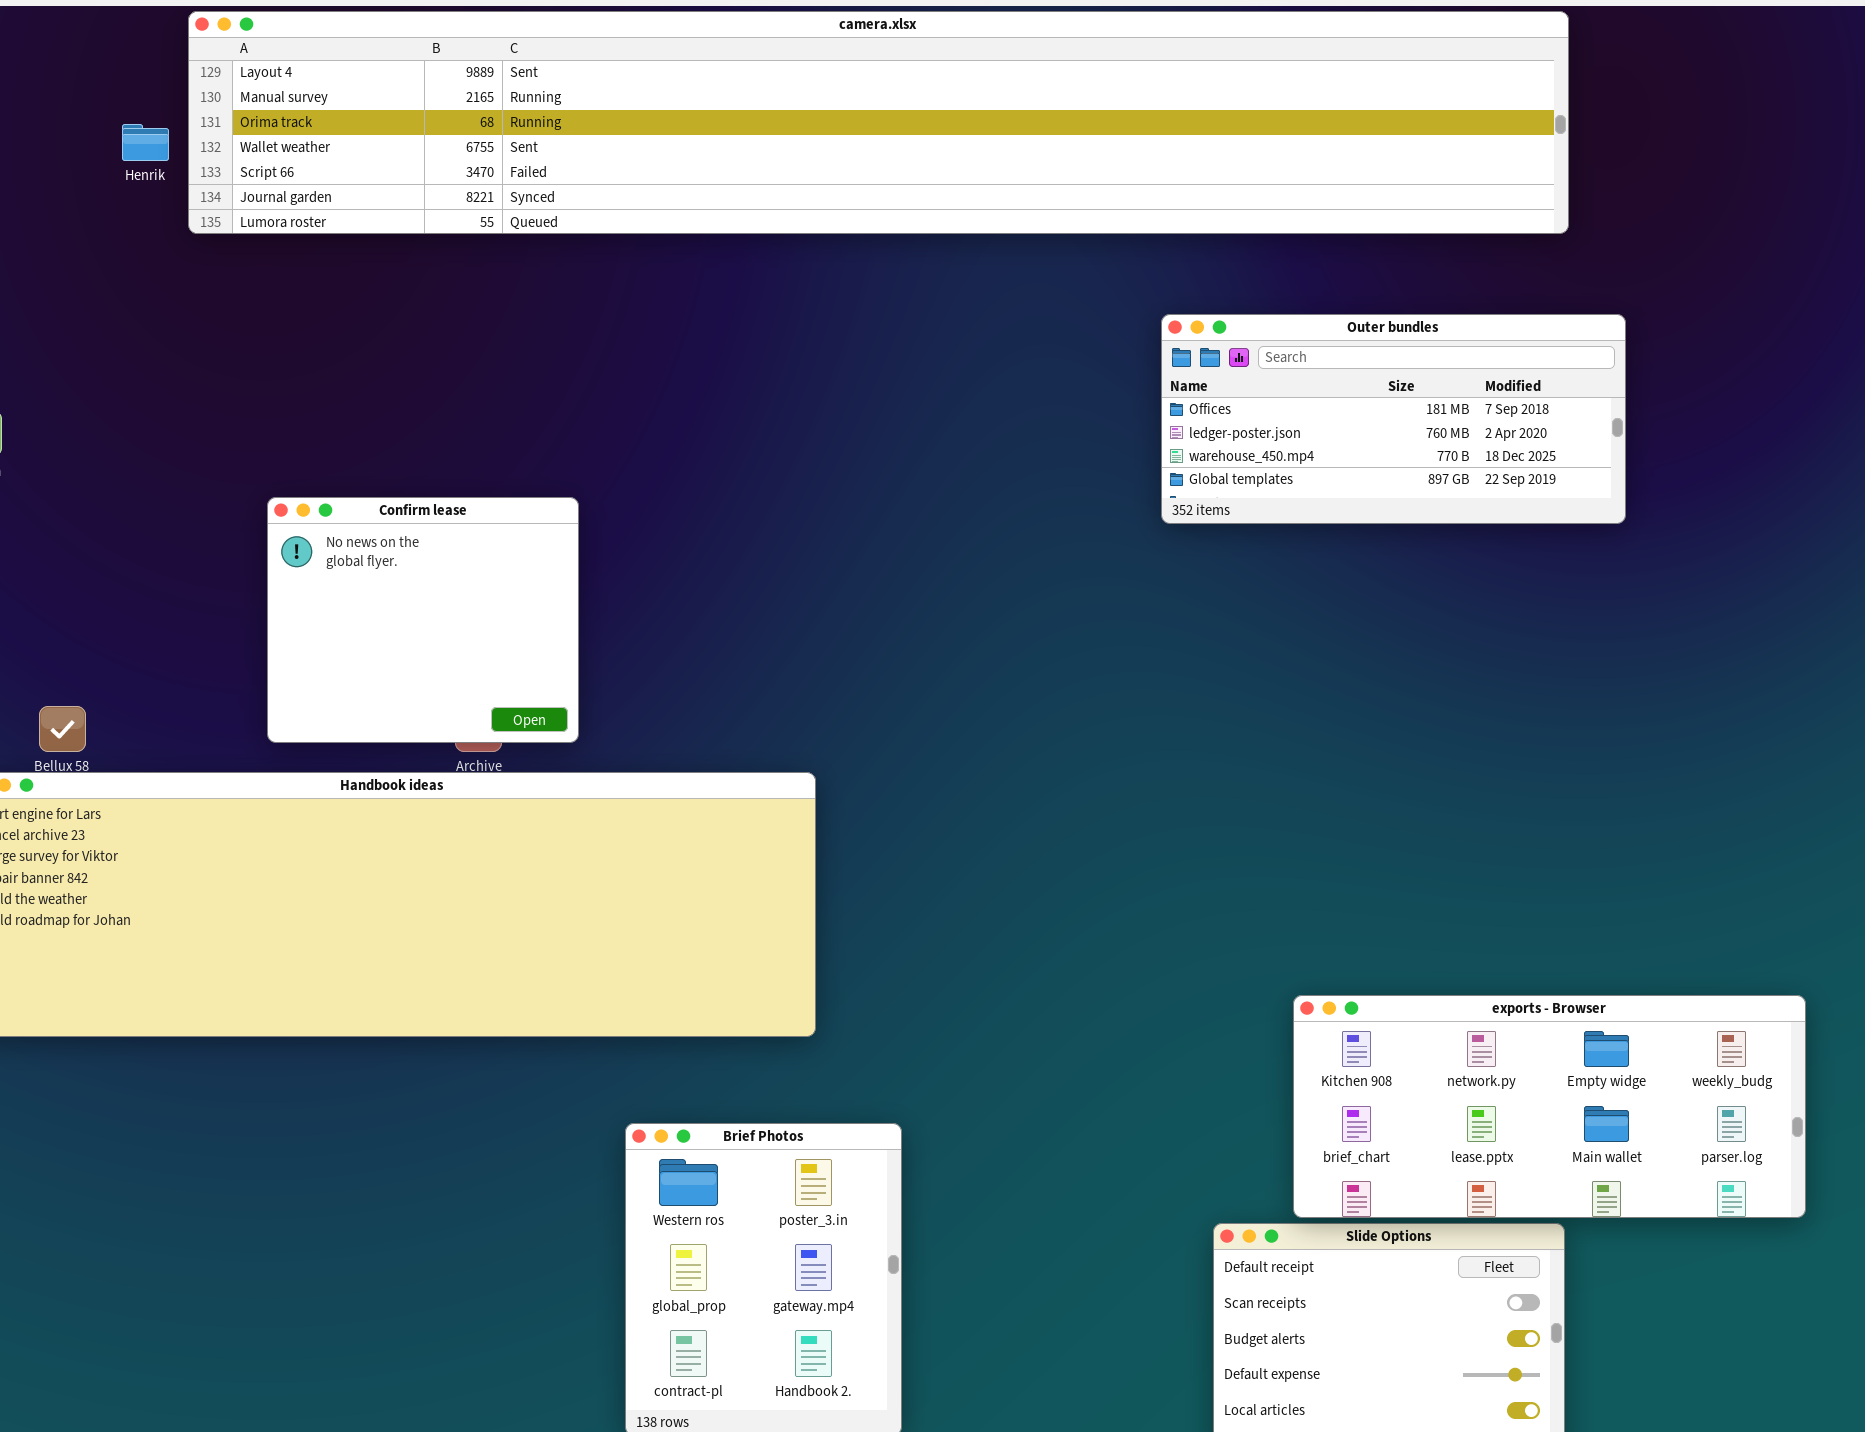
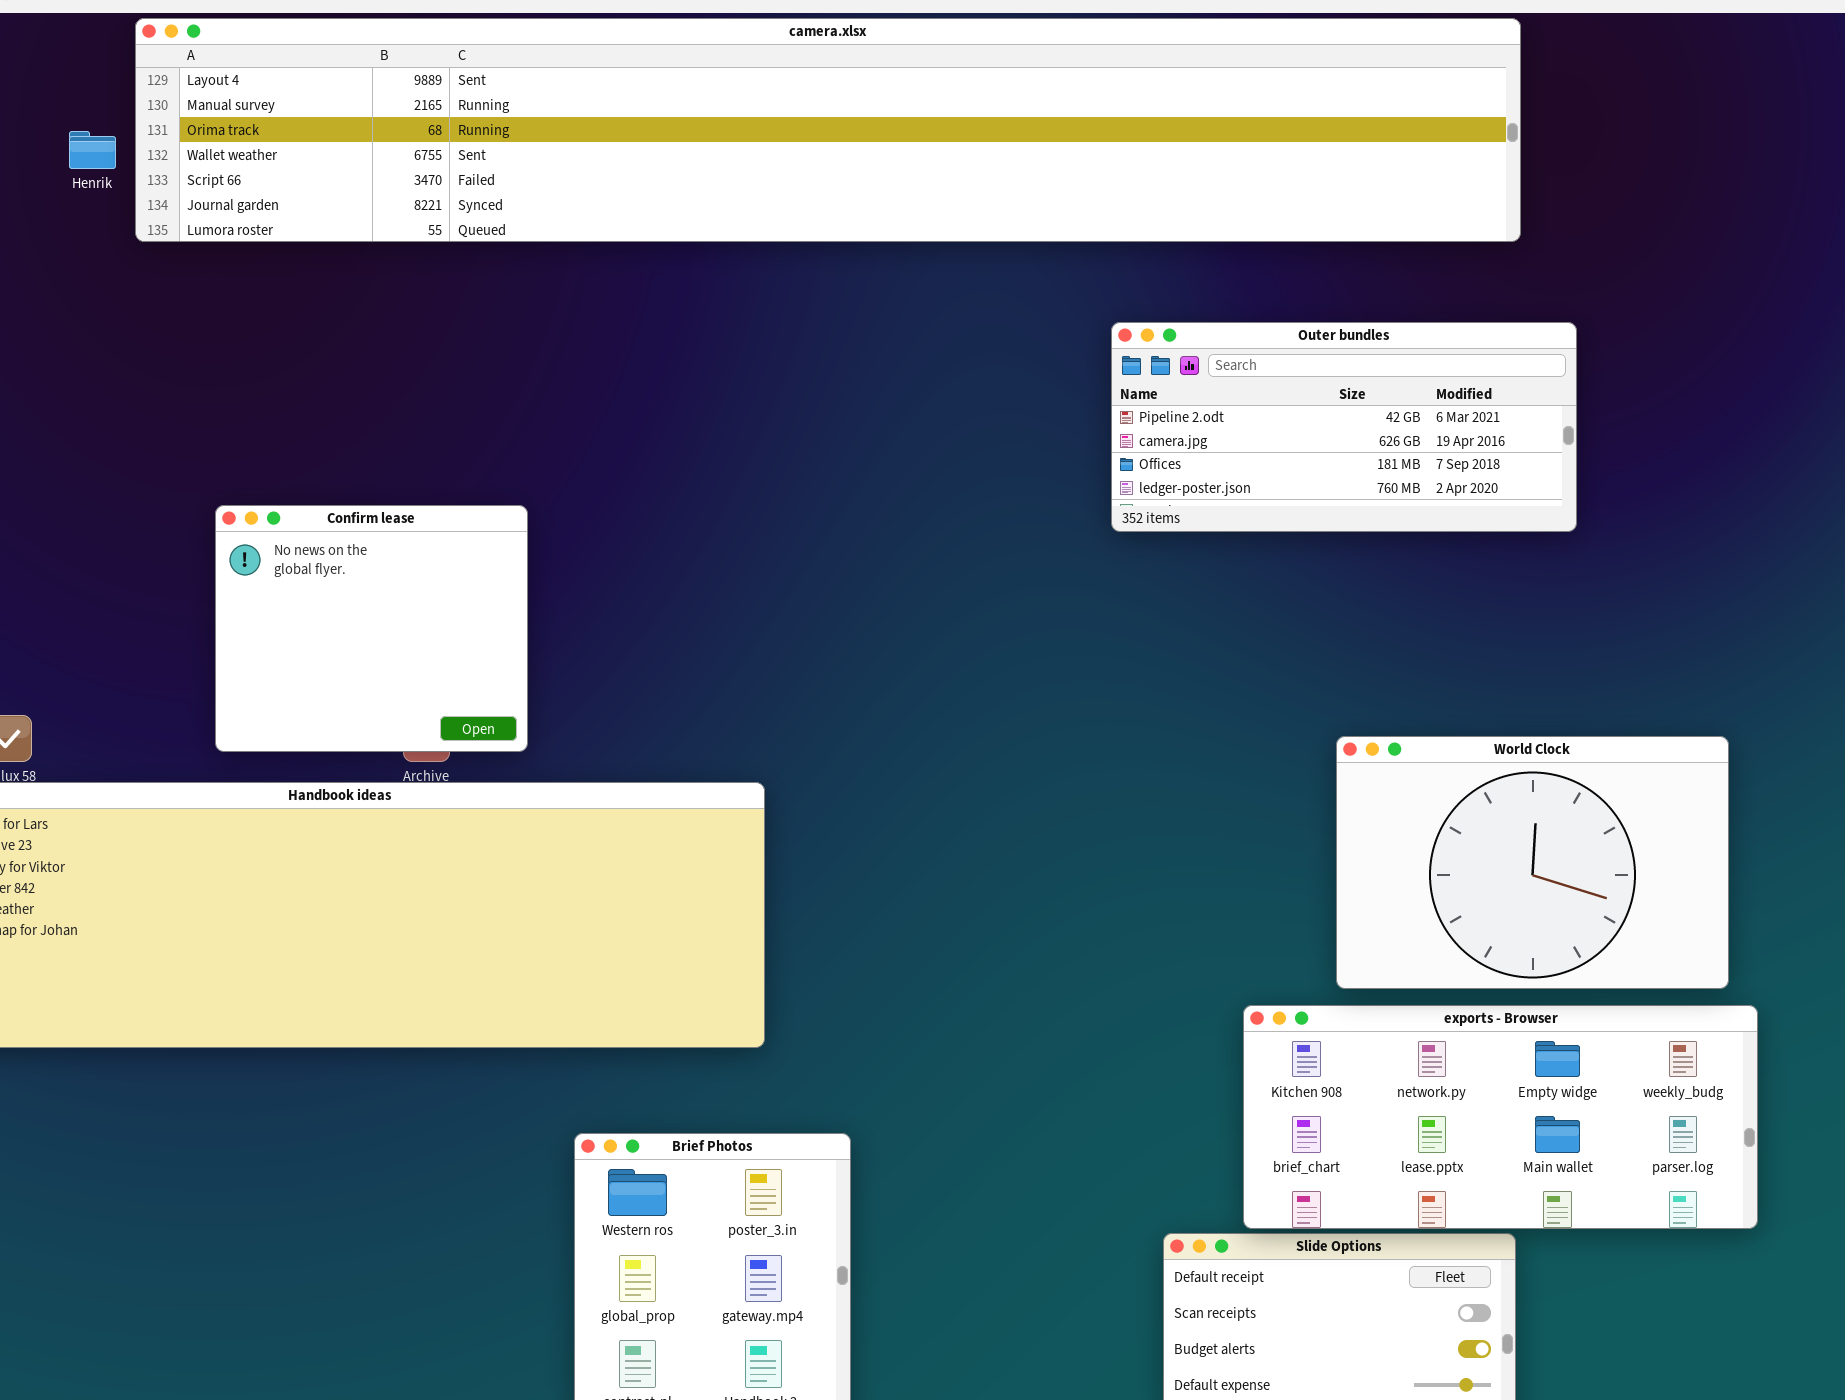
Outer bundles: [1161,314,1626,524] -> [1111,322,1577,532], scrolled up 2 rows
World Clock: none -> [1336,736,1729,989], opened

